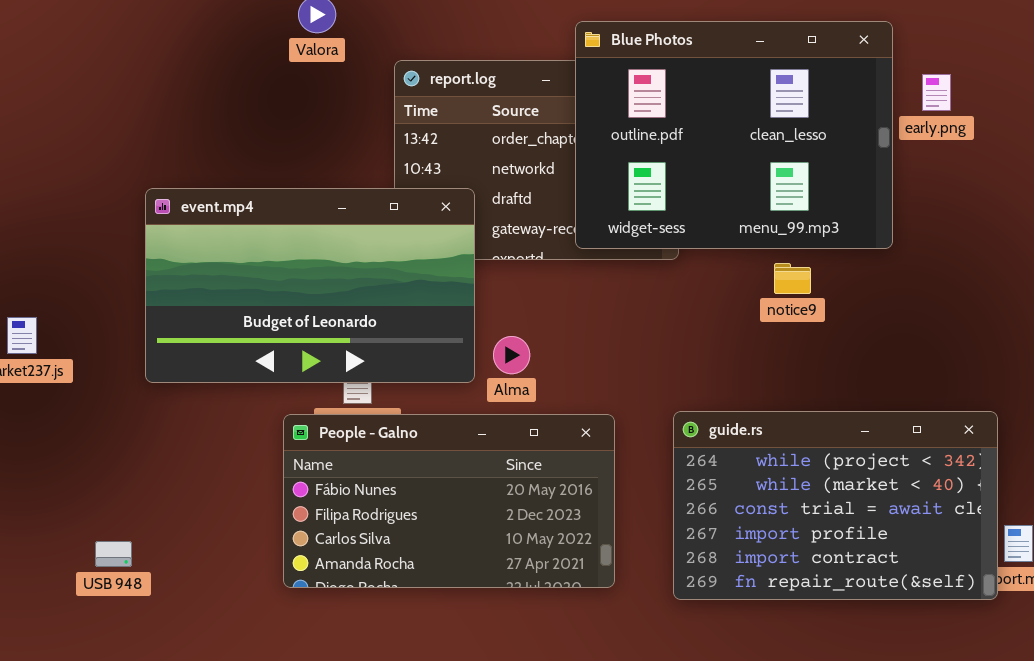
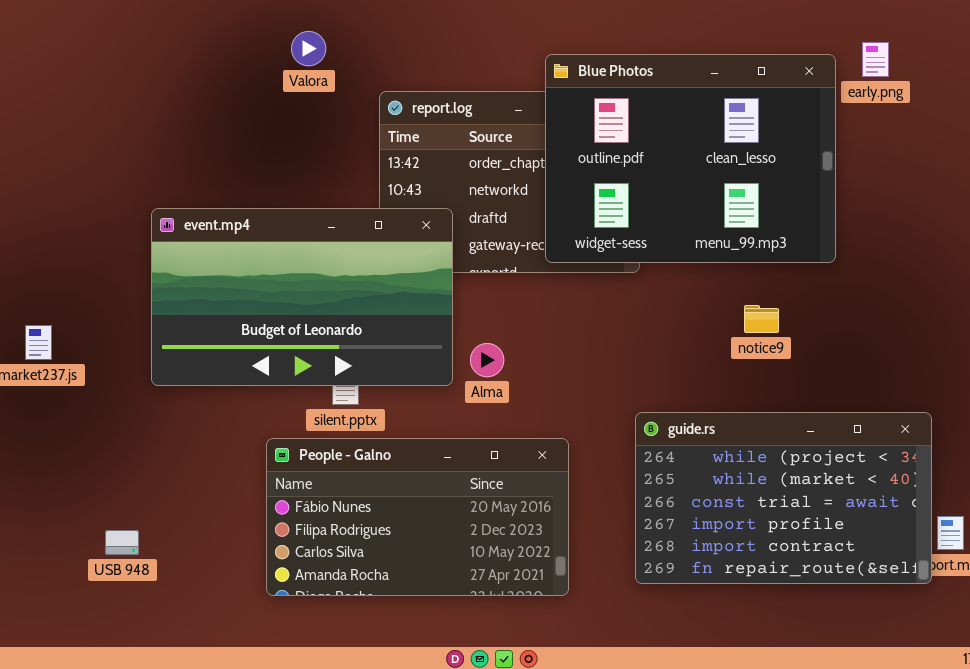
early.png: [922,74,951,111] -> [862,42,889,77], moved
notice9: [774,263,811,294] -> [744,305,779,333], moved
People - Galno: [283,414,615,588] -> [266,438,569,596], moved

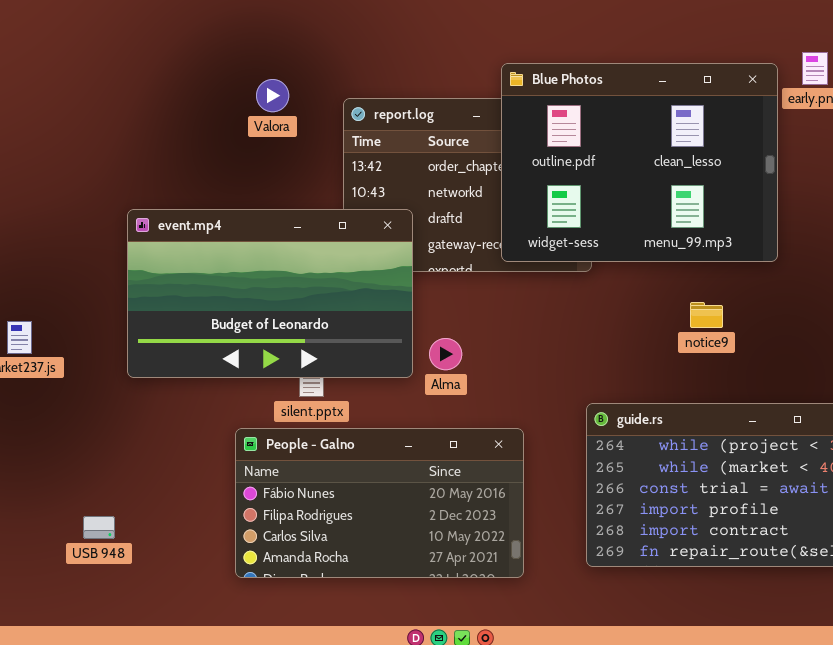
Valora: [291,31,326,66] -> [256,79,289,112], moved

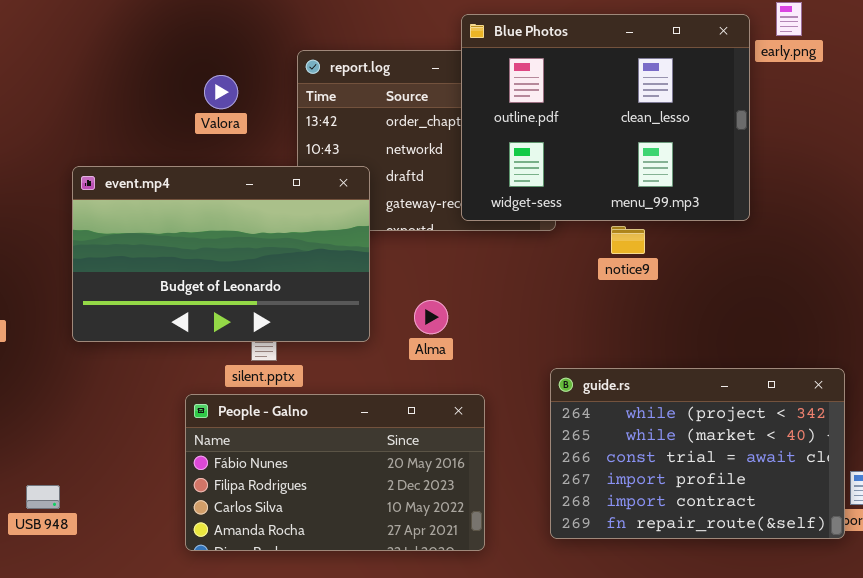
Valora: [256,79,289,112] -> [204,75,238,109], moved
notice9: [690,302,723,328] -> [611,226,645,254], moved
Alma: [429,338,462,370] -> [414,300,448,334], moved

